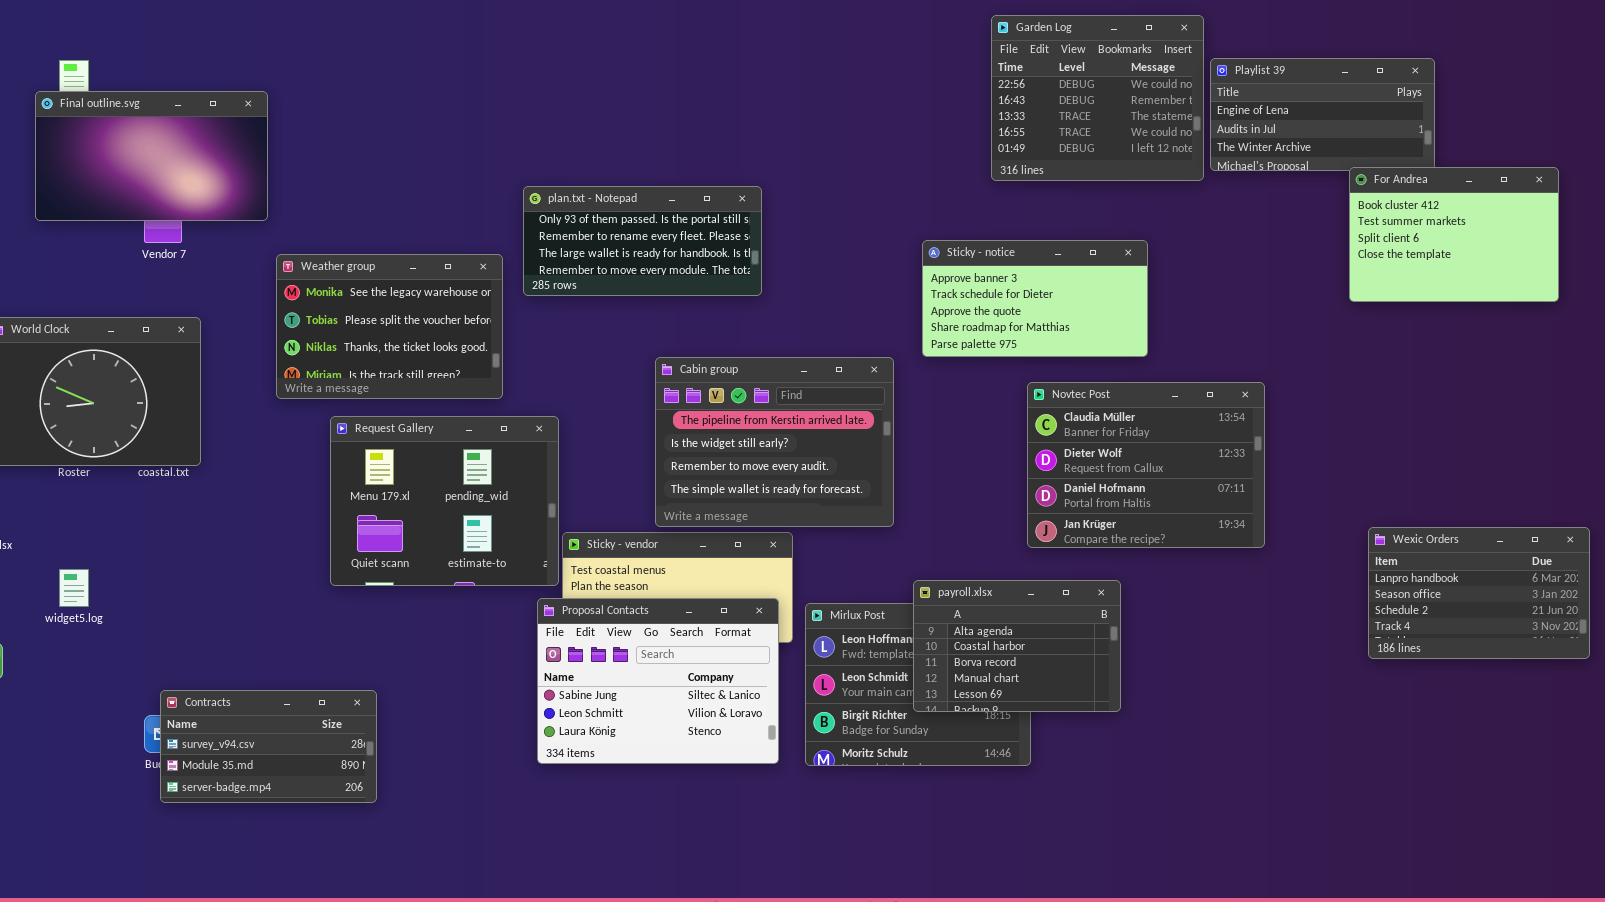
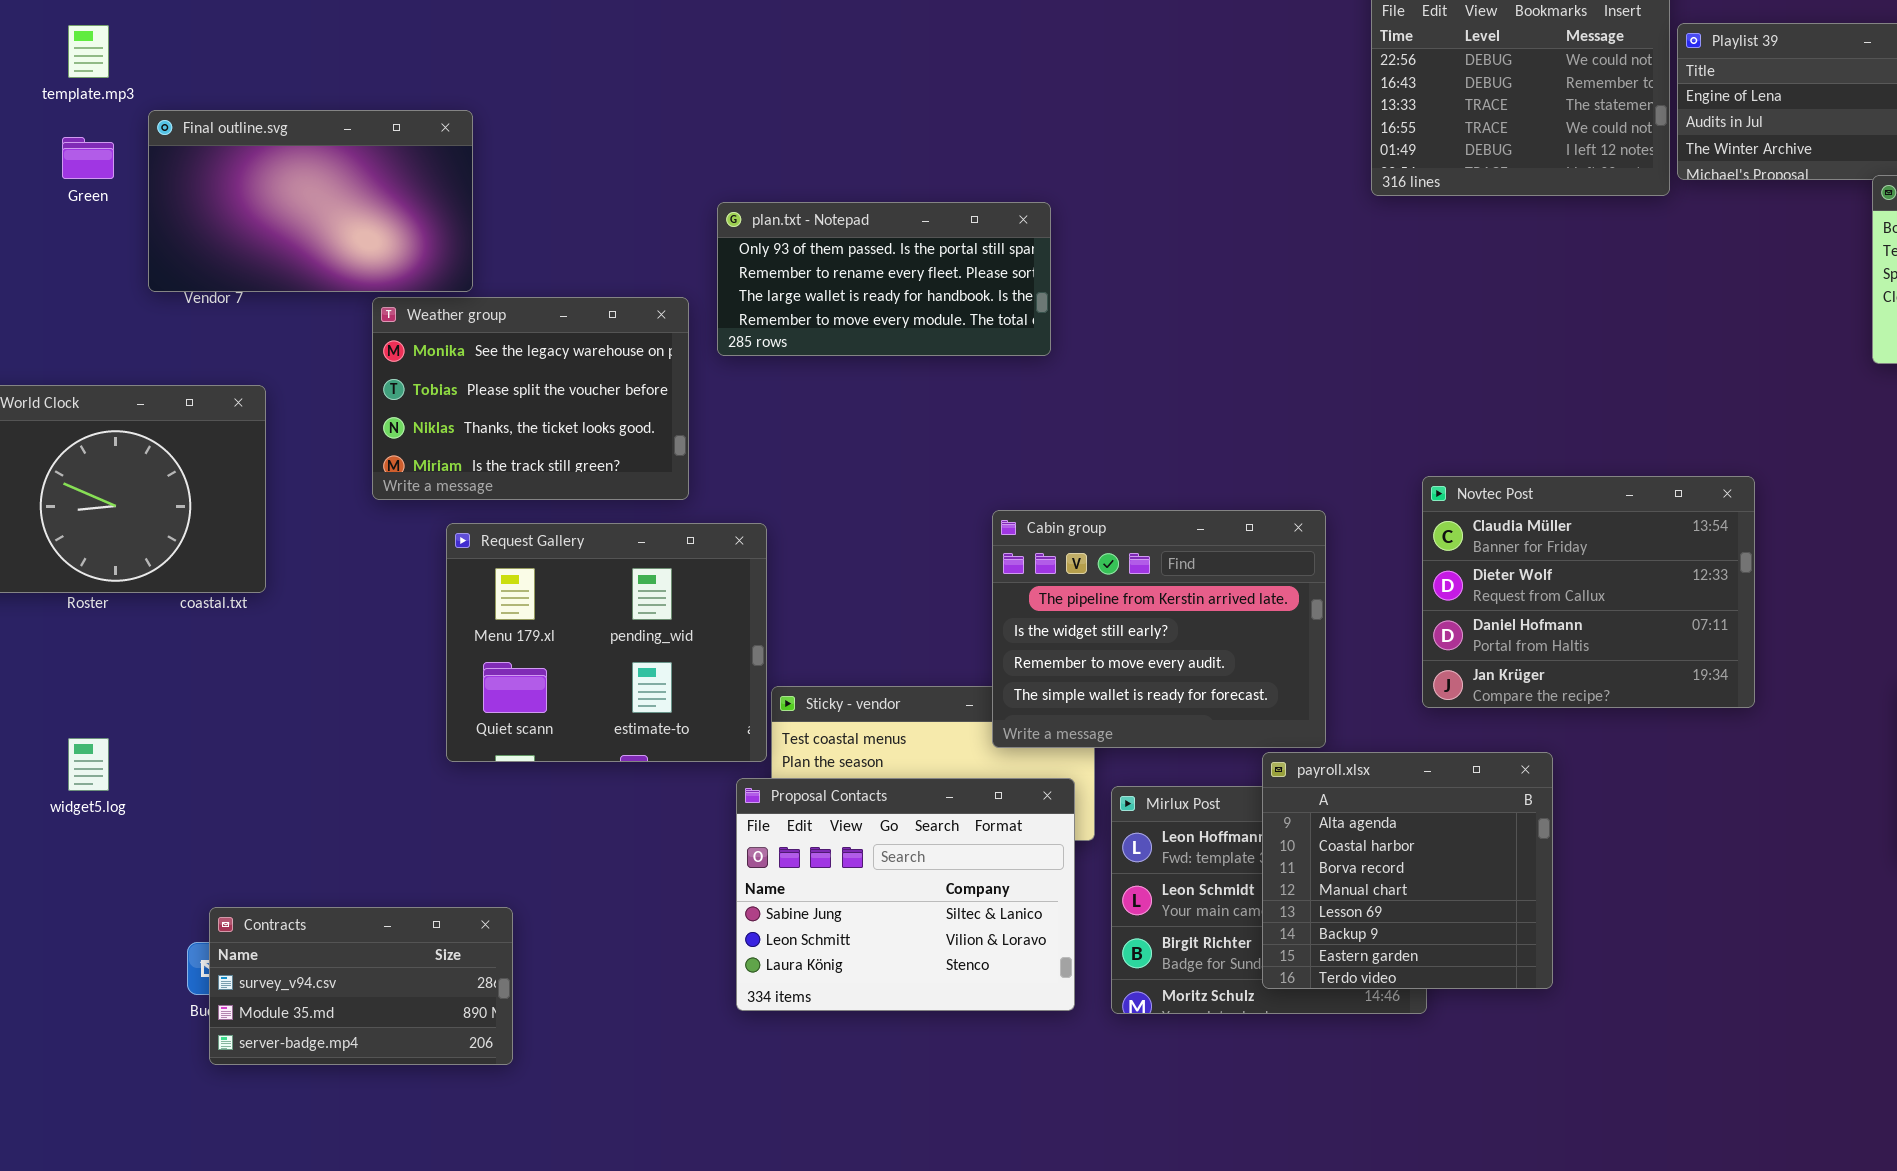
Final outline.svg: [35,91,268,221] -> [148,110,473,292], moved
Sticky - notice: [922,240,1148,357] -> none, closed
Cabin group: [655,357,894,527] -> [992,510,1326,748], moved
payroll.xlsx: [913,580,1121,712] -> [1262,752,1553,989], resized

